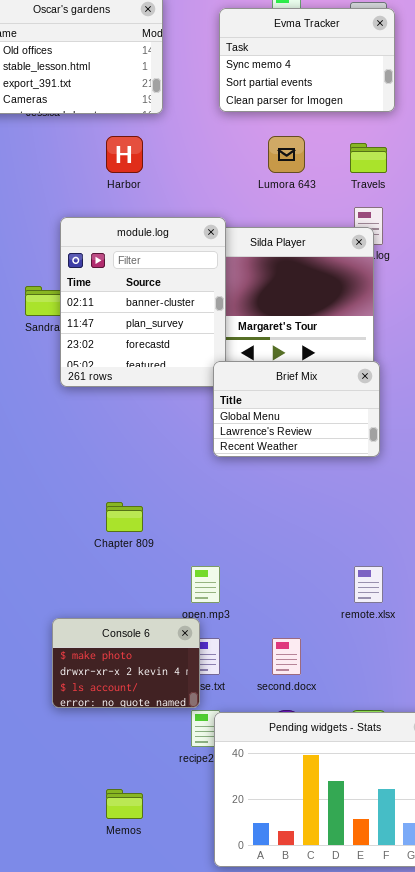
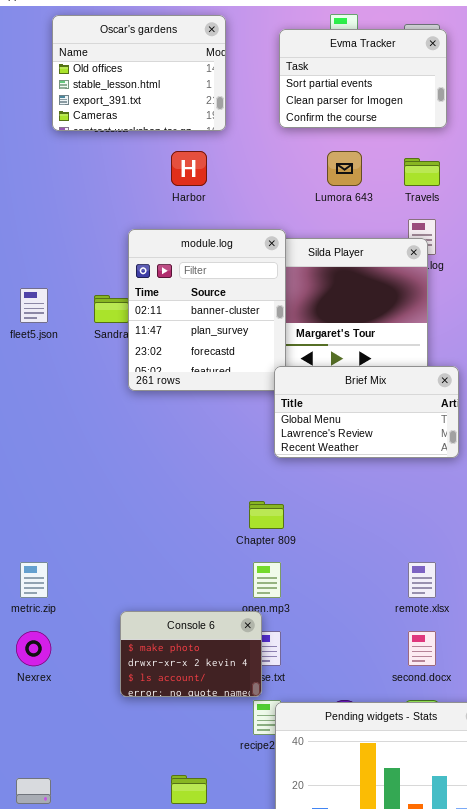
Evma Tracker: [219,8,395,112] -> [279,29,447,128], scrolled down 1 row
Brief Mix: [213,361,380,457] -> [274,366,459,458], resized
Chapter 809: [106,502,143,532] -> [249,501,284,529], moved
second.docx: [272,638,301,675] -> [408,631,436,666], moved

